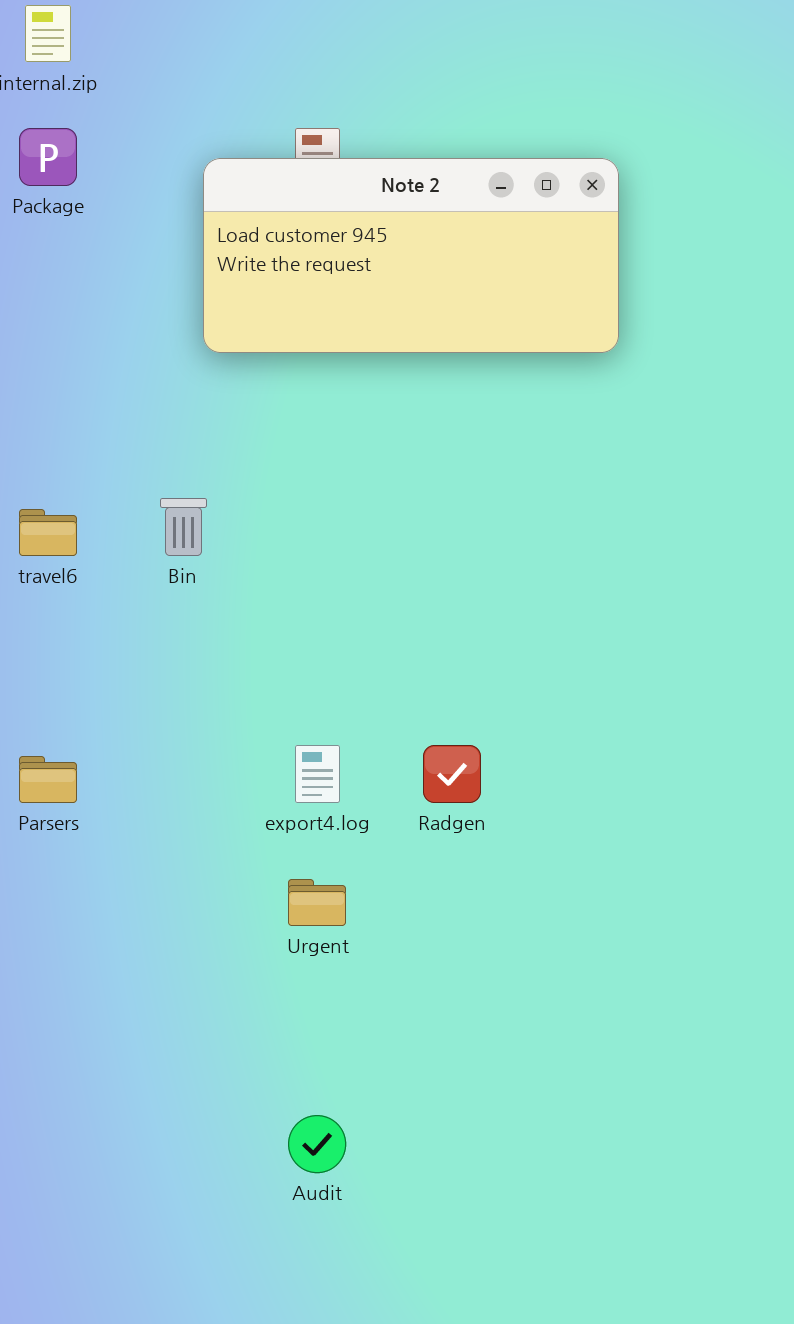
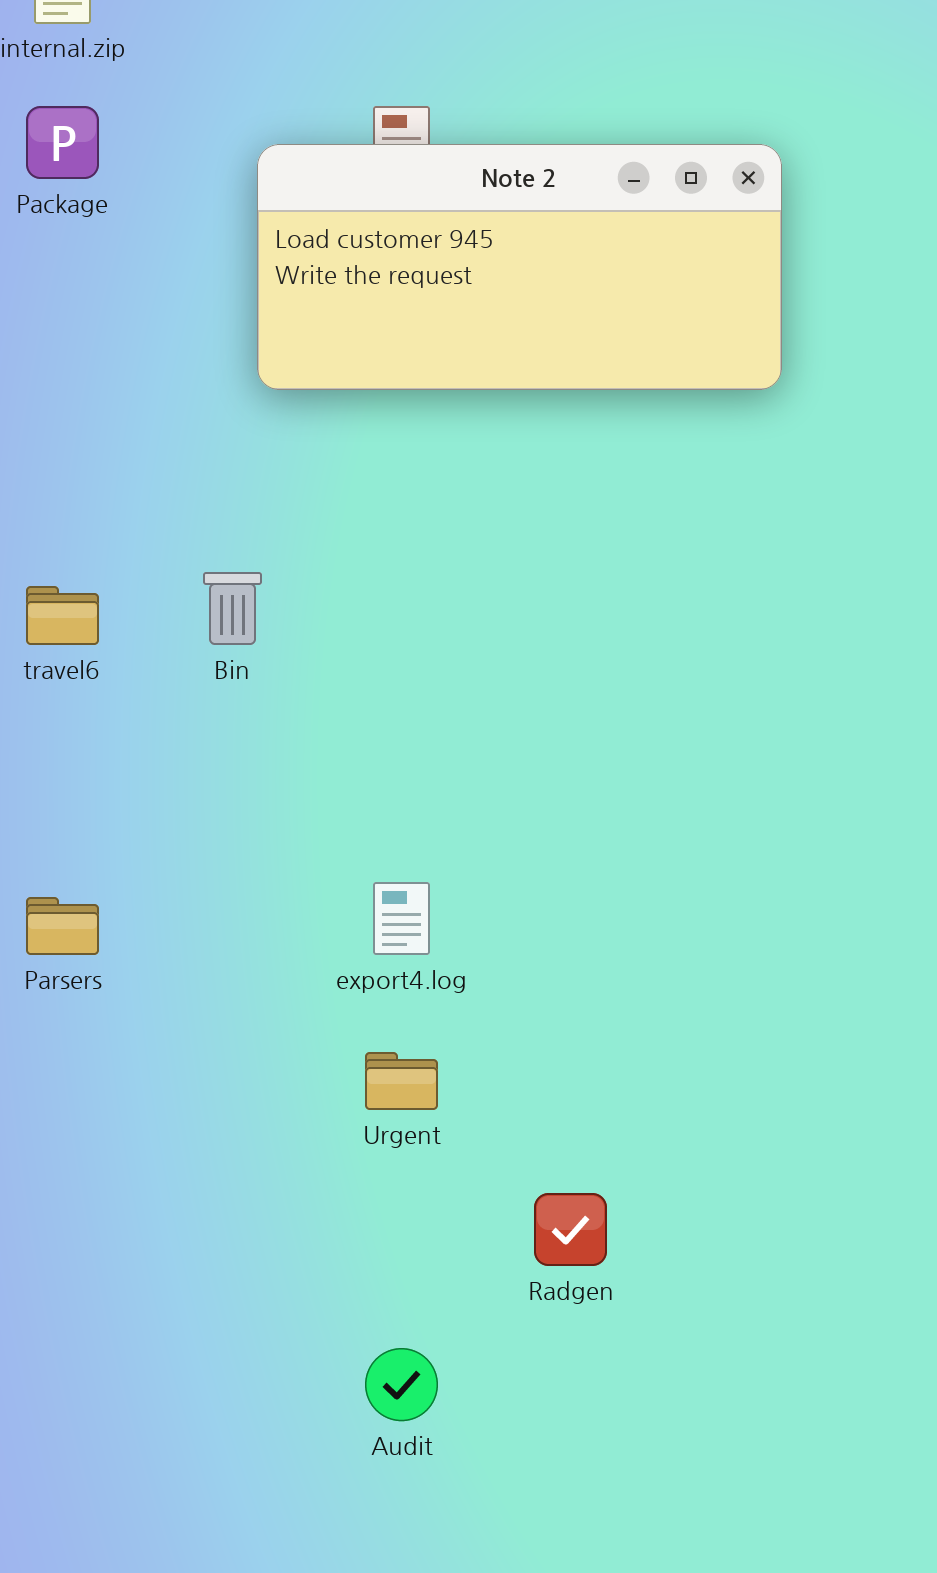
Radgen: [423,745,481,803] -> [534,1193,607,1266], moved

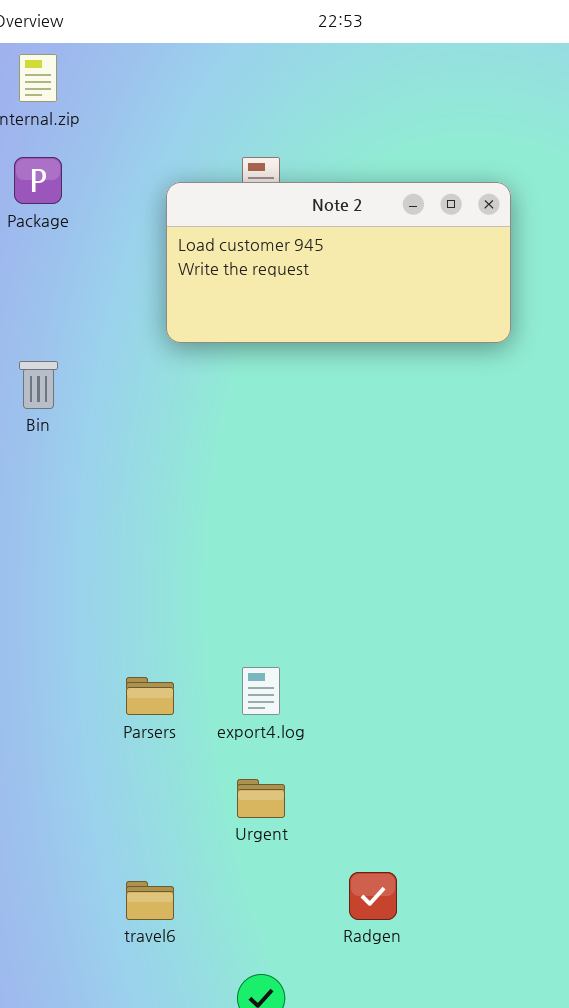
Bin: [203,572,262,645] -> [19,361,58,409], moved
travel6: [26,586,99,645] -> [126,881,174,920], moved
Parsers: [26,897,99,955] -> [126,677,174,715], moved

